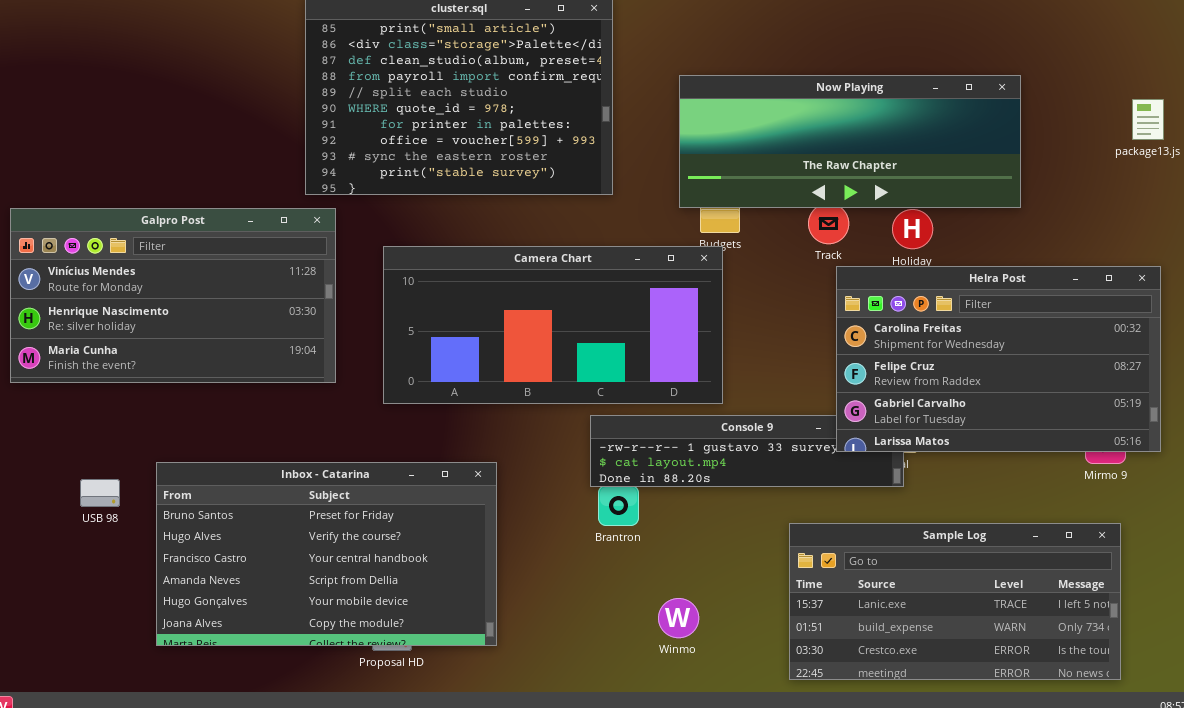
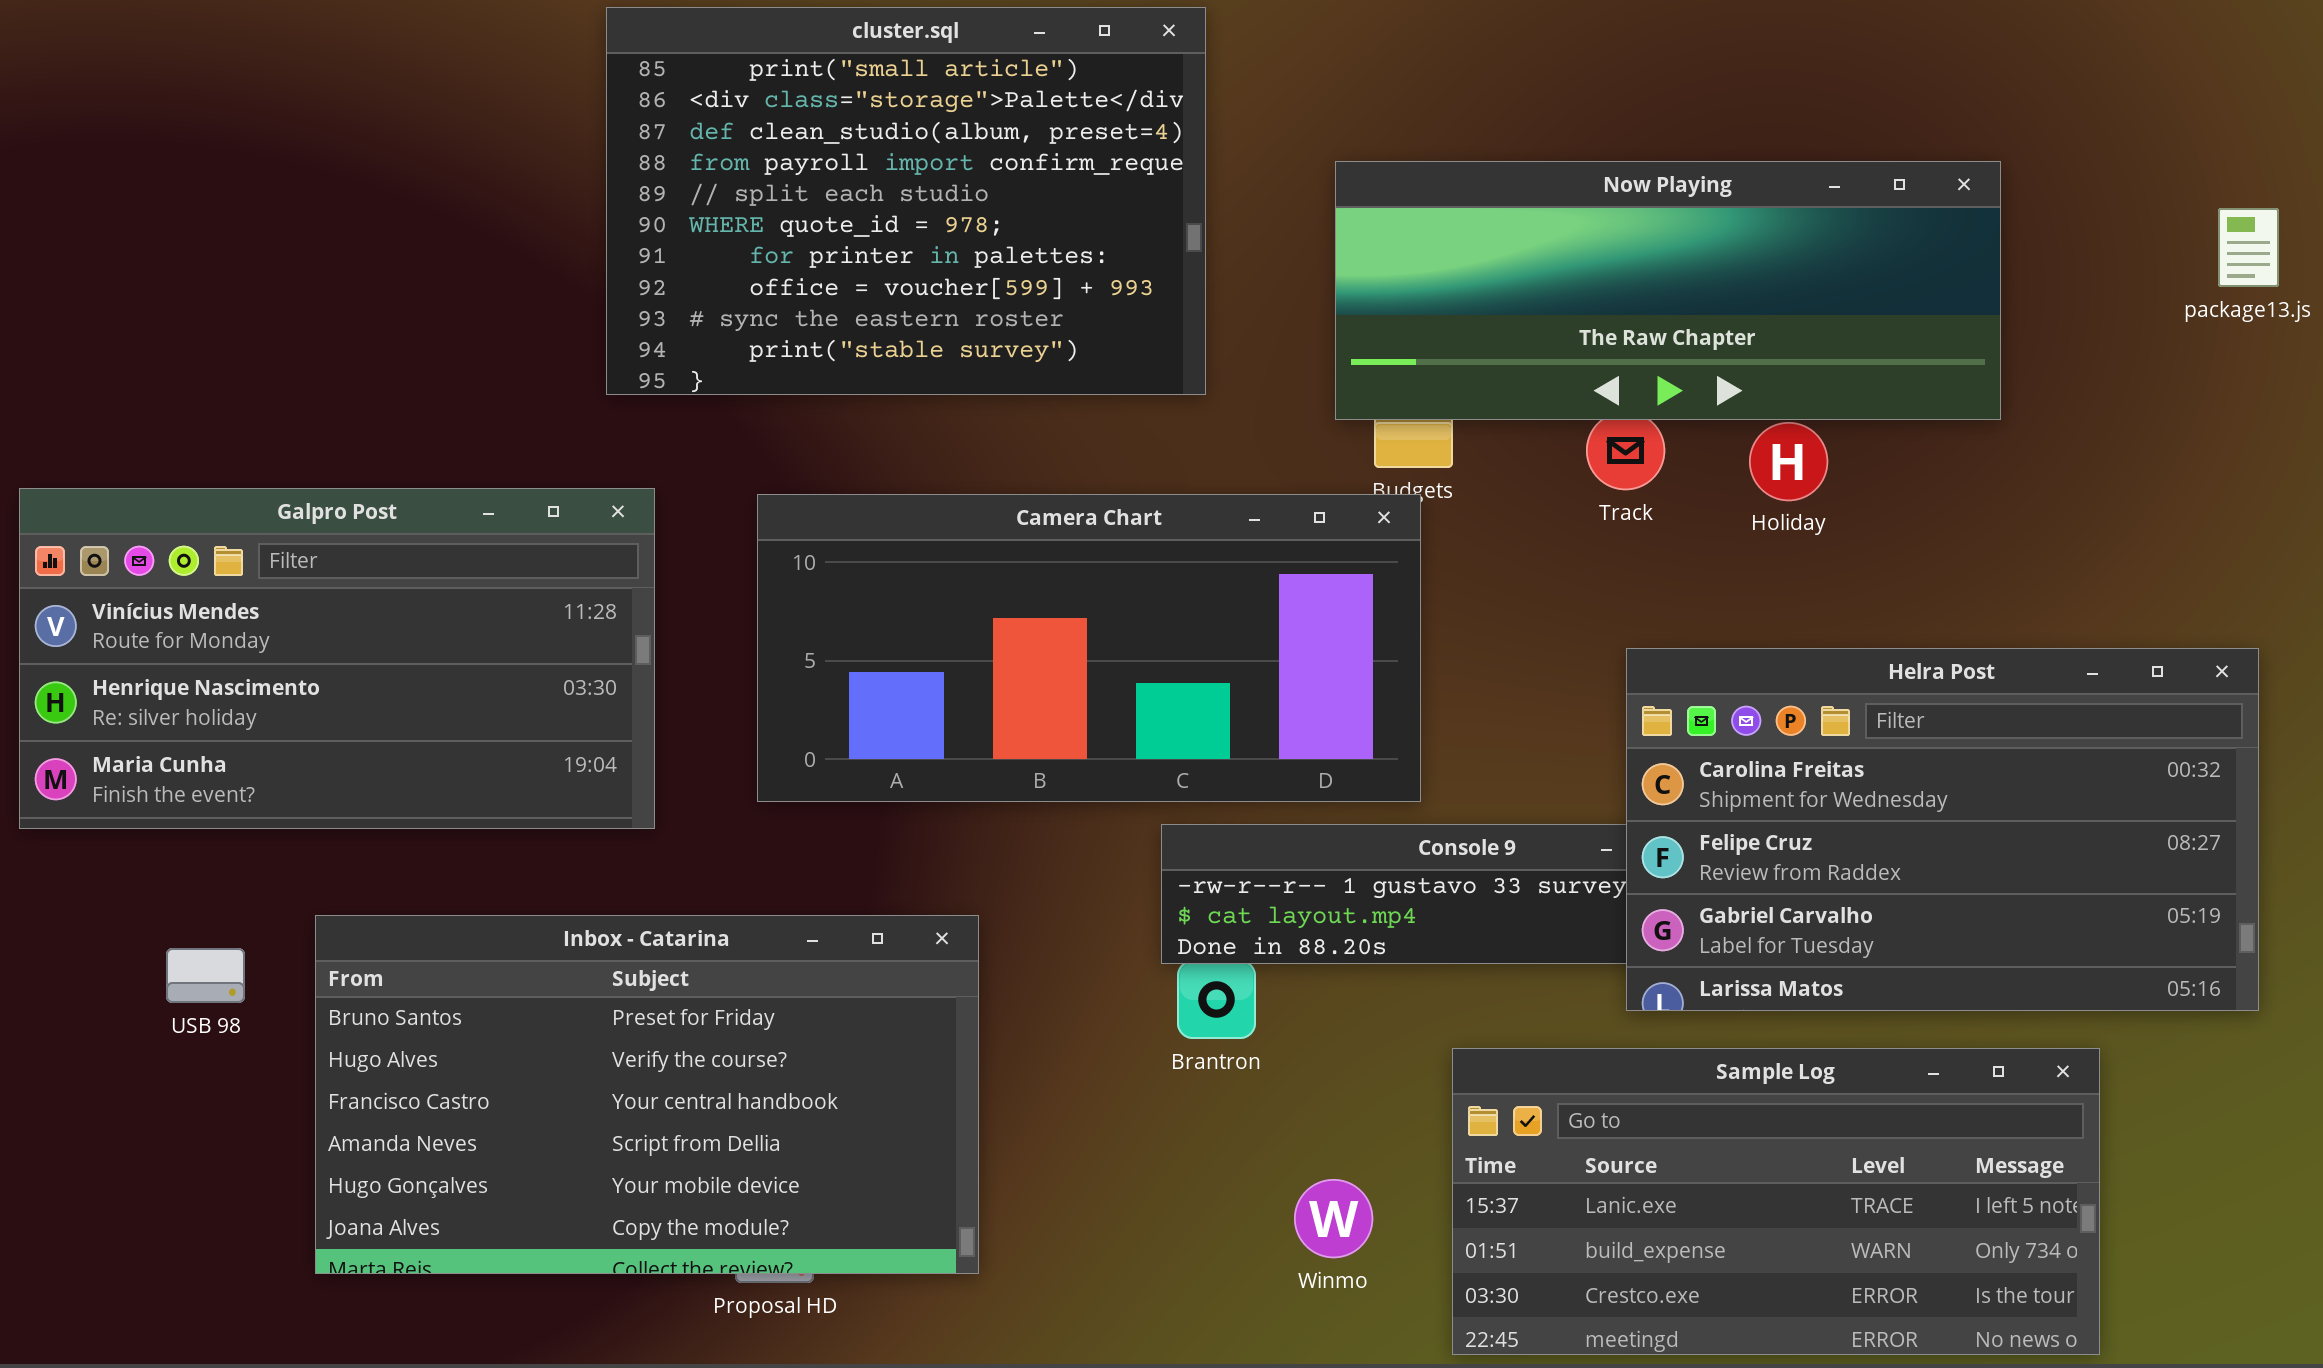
Galpro Post: [10,208,336,383] -> [19,488,655,829], moved
Helra Post: [836,266,1161,452] -> [1626,648,2259,1011], moved
Sample Log: [789,523,1121,680] -> [1452,1048,2100,1355], moved

